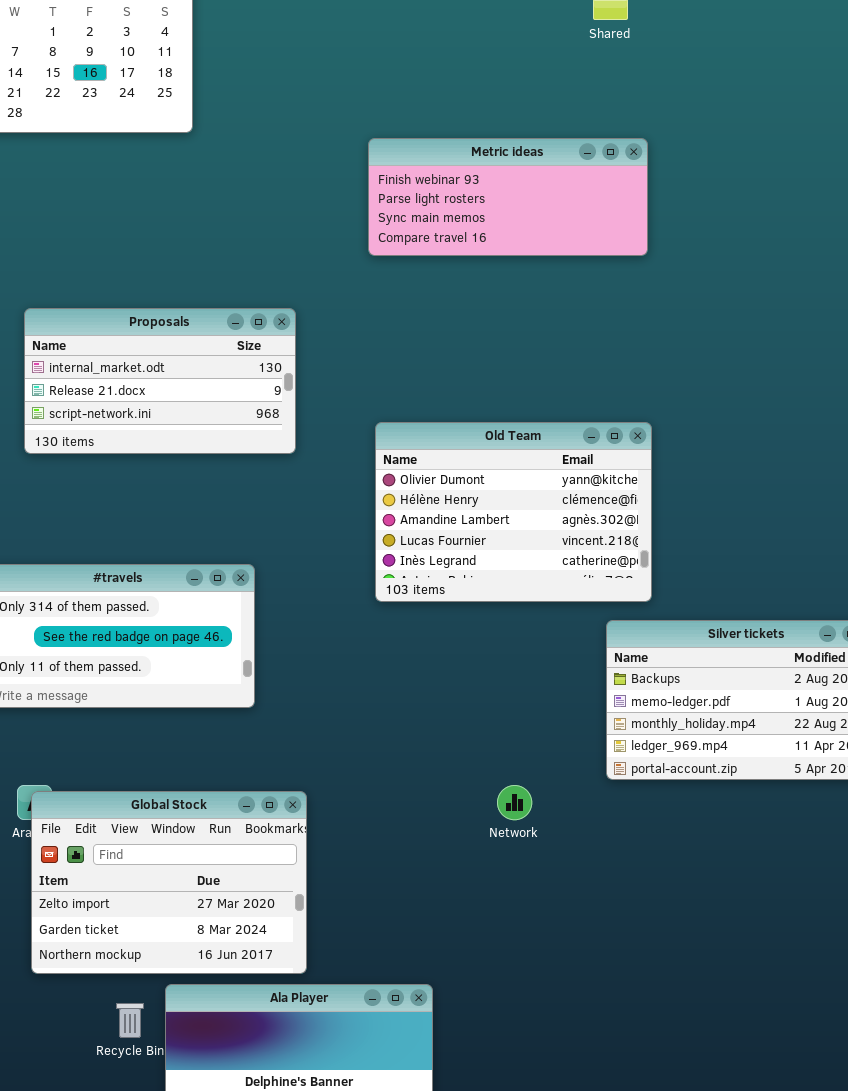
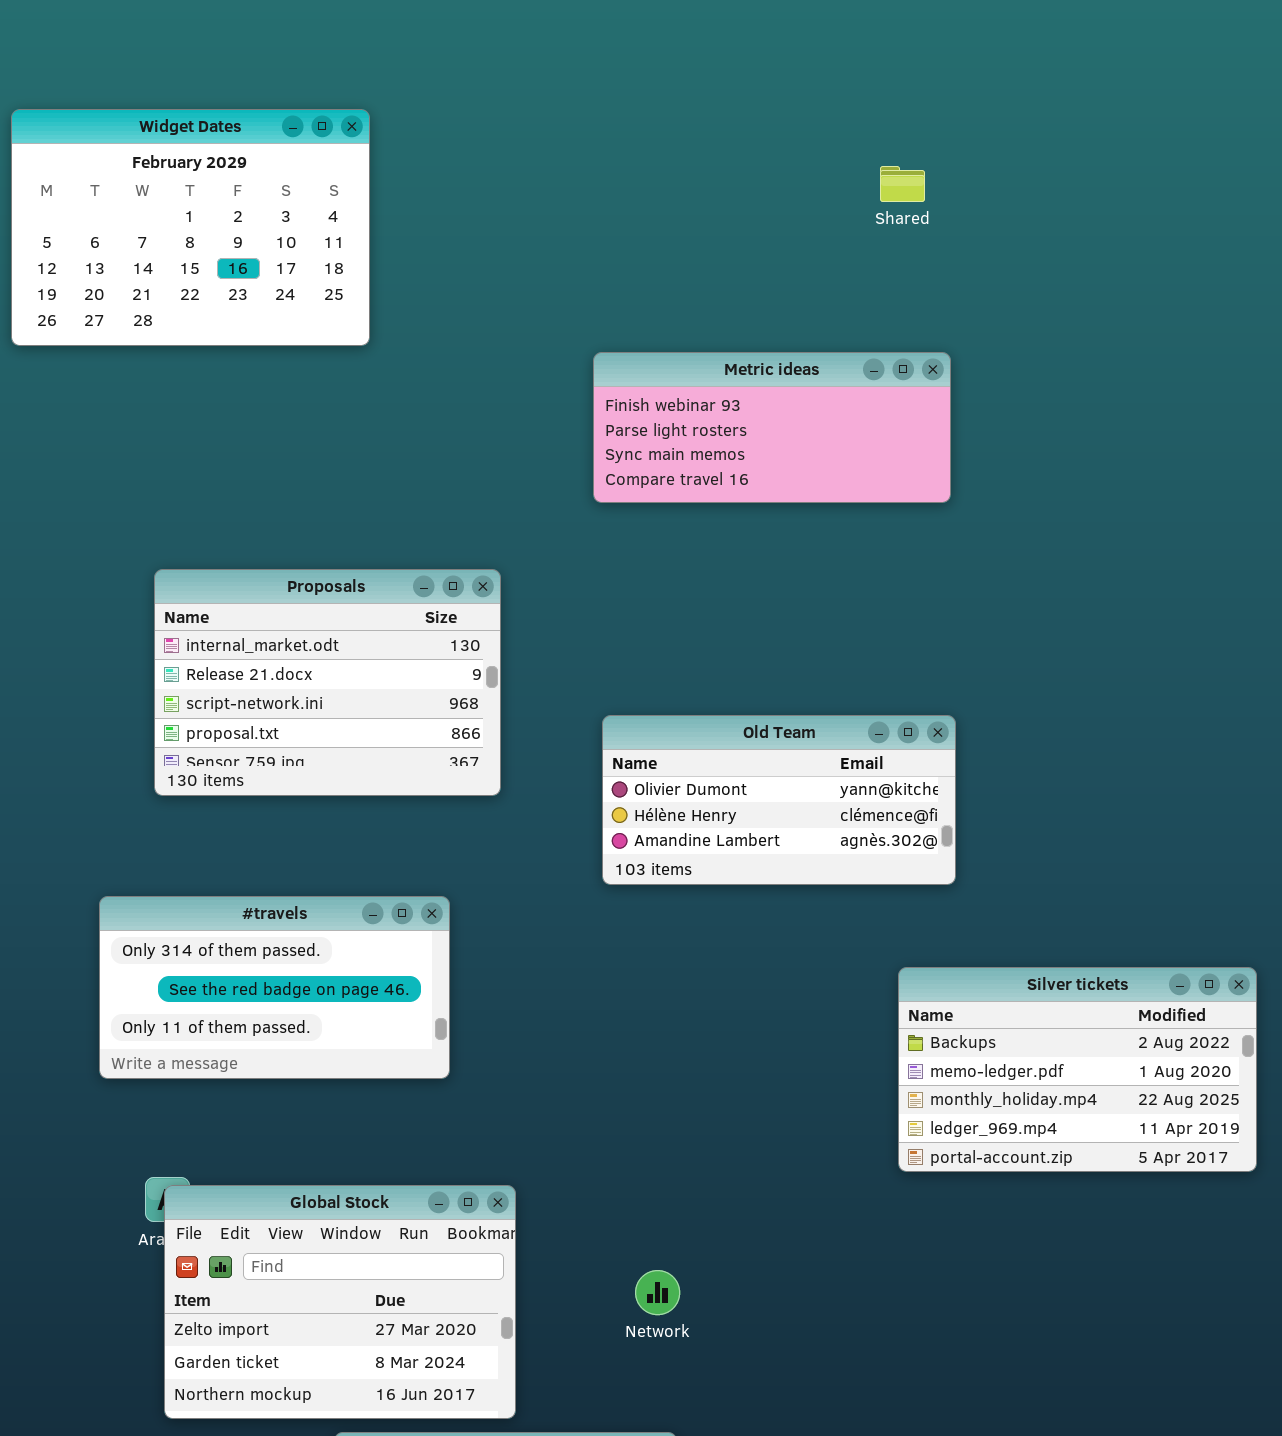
Proposals: [24,308,296,454] -> [154,569,501,796], resized
Old Team: [375,422,652,602] -> [602,715,956,885], resized
Network: [497,785,532,820] -> [635,1270,680,1315], moved

